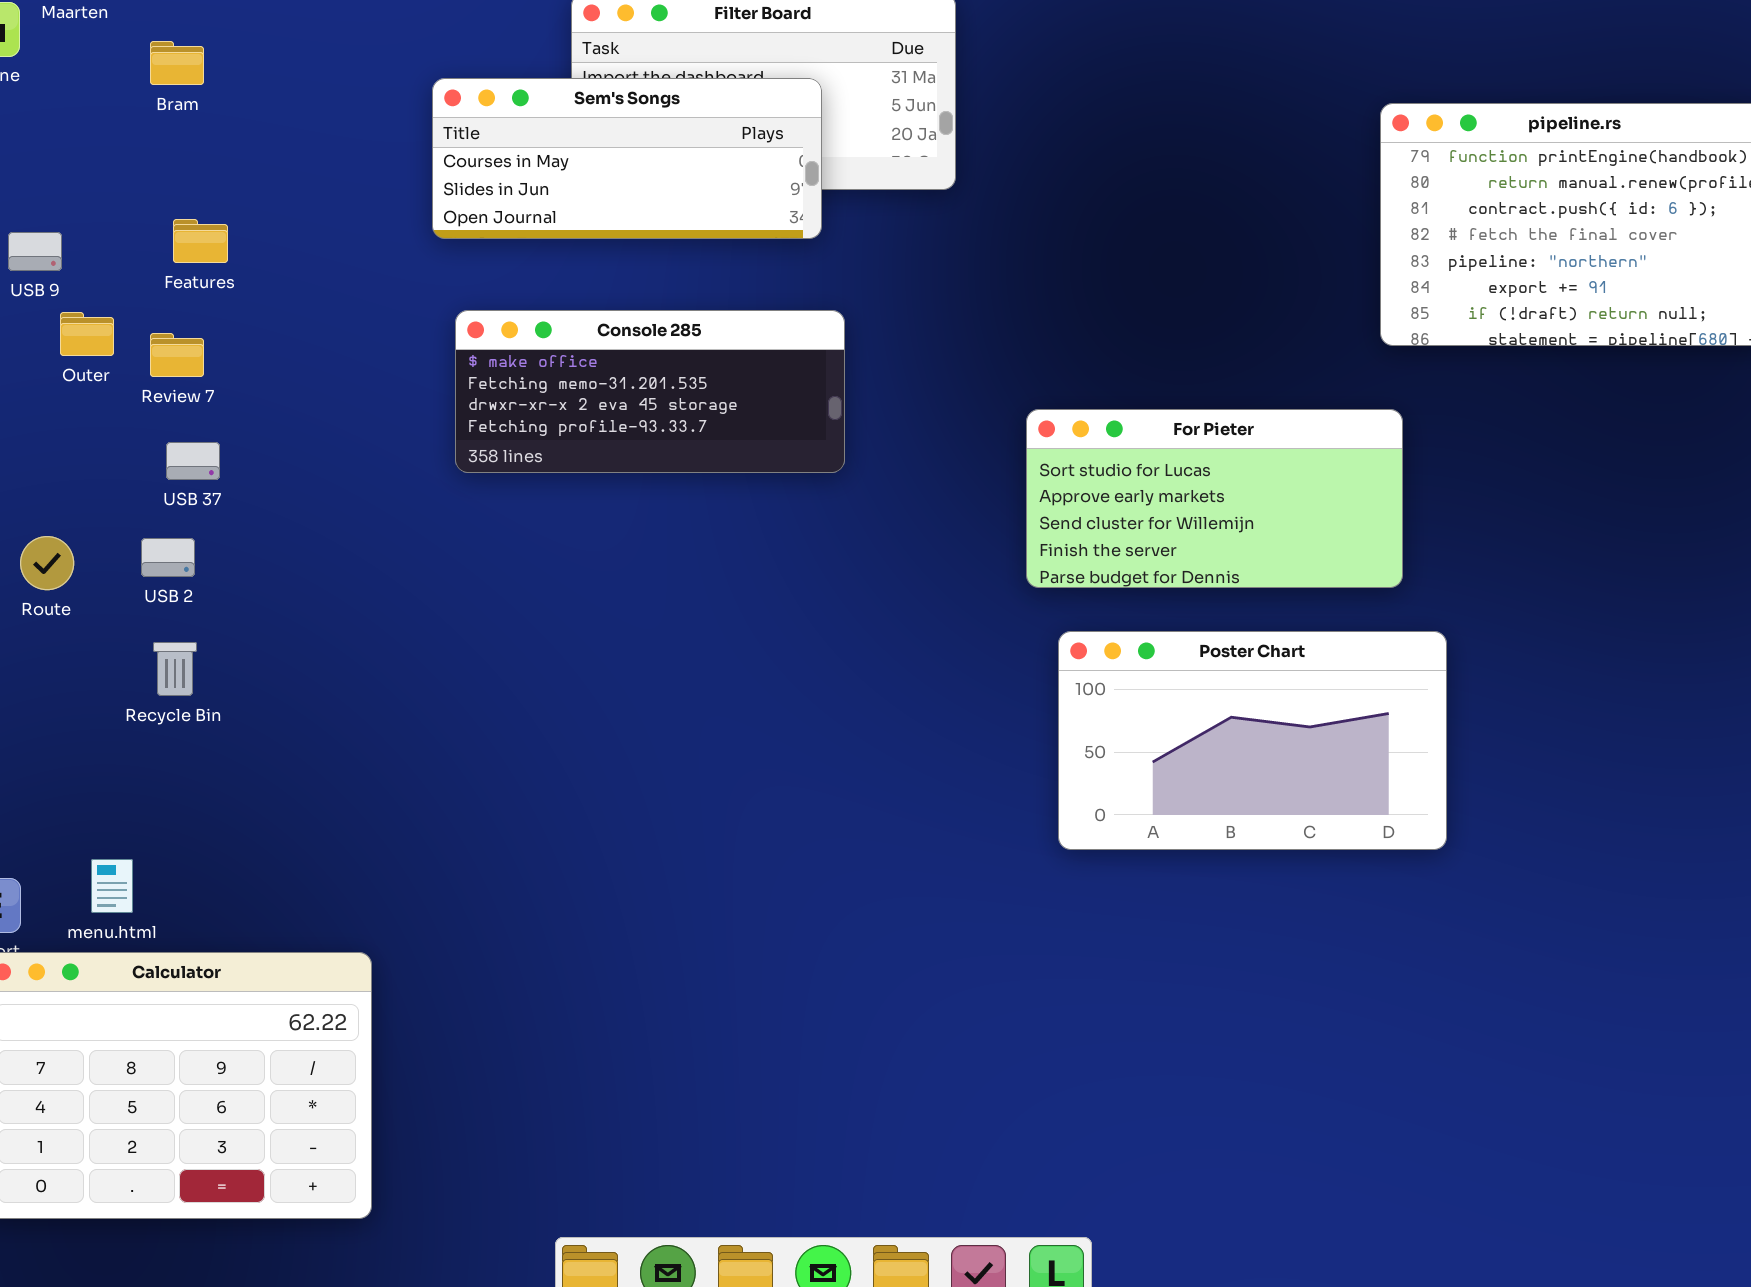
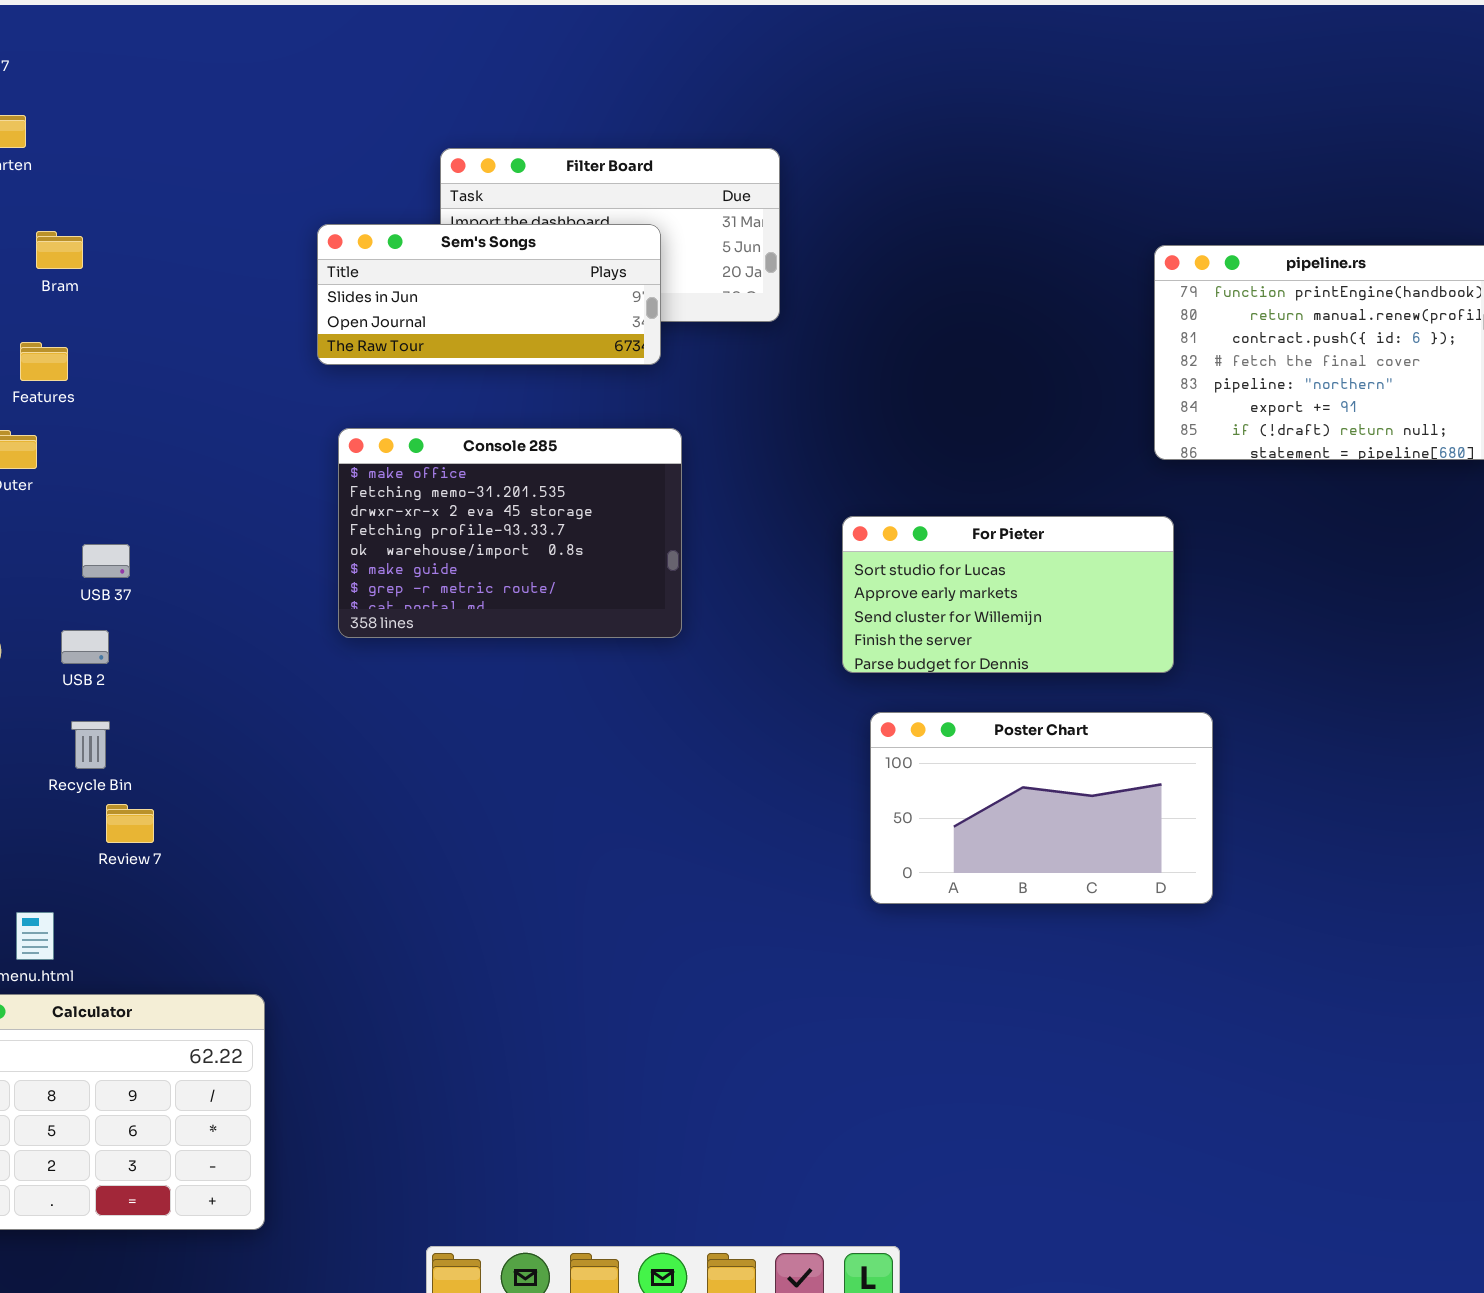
Bram: [150,41,204,85] -> [36,231,83,269], moved
Sem's Songs: [432,78,822,239] -> [317,224,661,365], scrolled down 1 row
Features: [173,219,228,263] -> [20,342,68,381], moved
Console 285: [455,310,845,473] -> [338,428,682,638], resized
Review 7: [150,333,204,377] -> [106,804,154,843], moved

